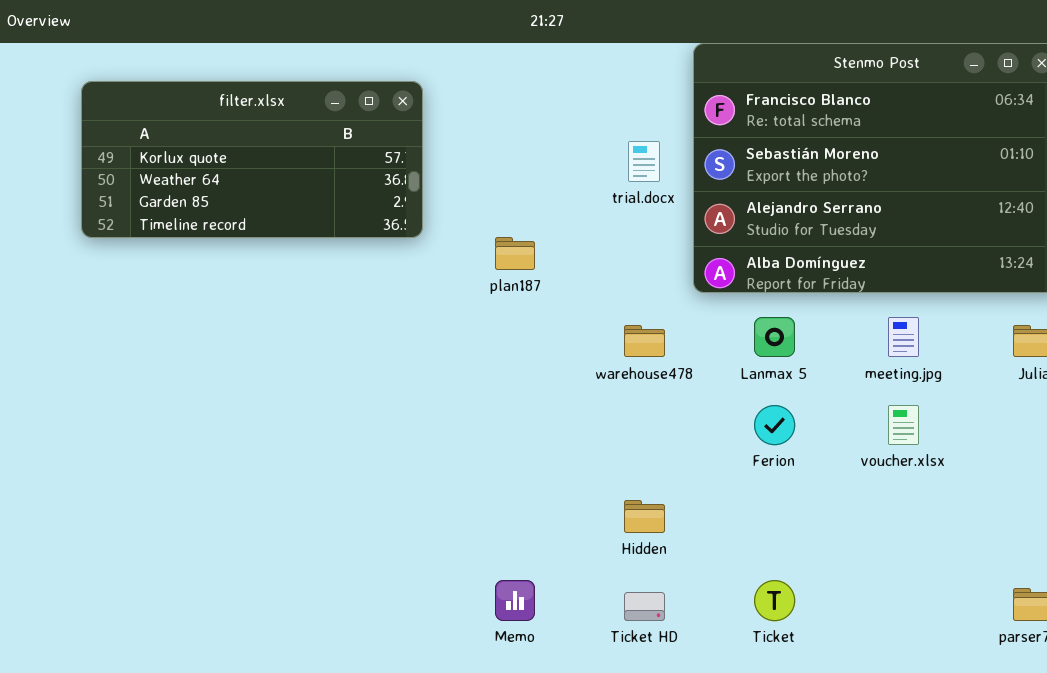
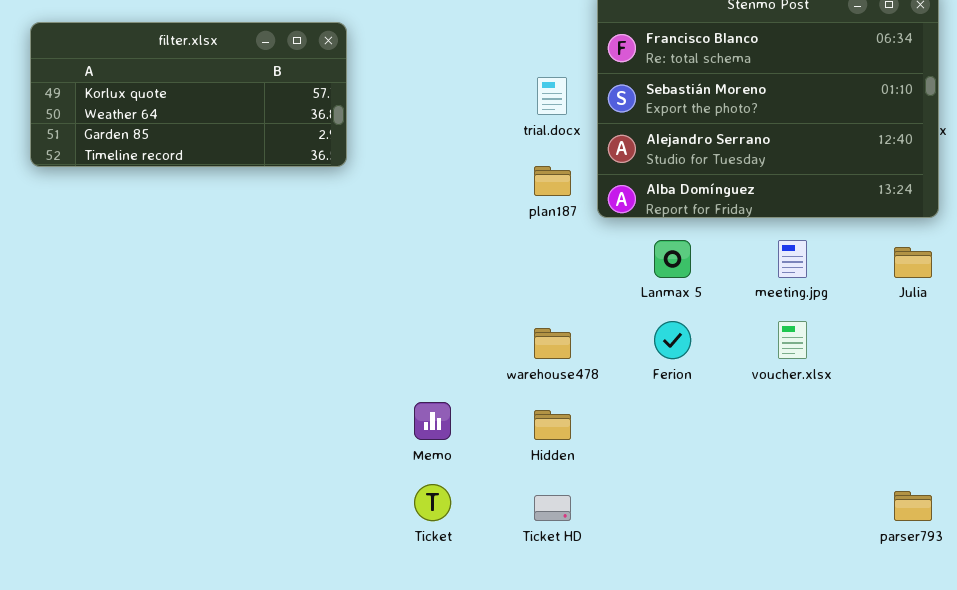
plan187: [495,237,535,270] -> [534,166,571,196], moved
warehouse478: [624,325,665,357] -> [534,328,571,359], moved
Memo: [495,580,535,621] -> [414,402,451,440], moved
Ticket: [754,580,795,621] -> [414,484,451,521], moved

